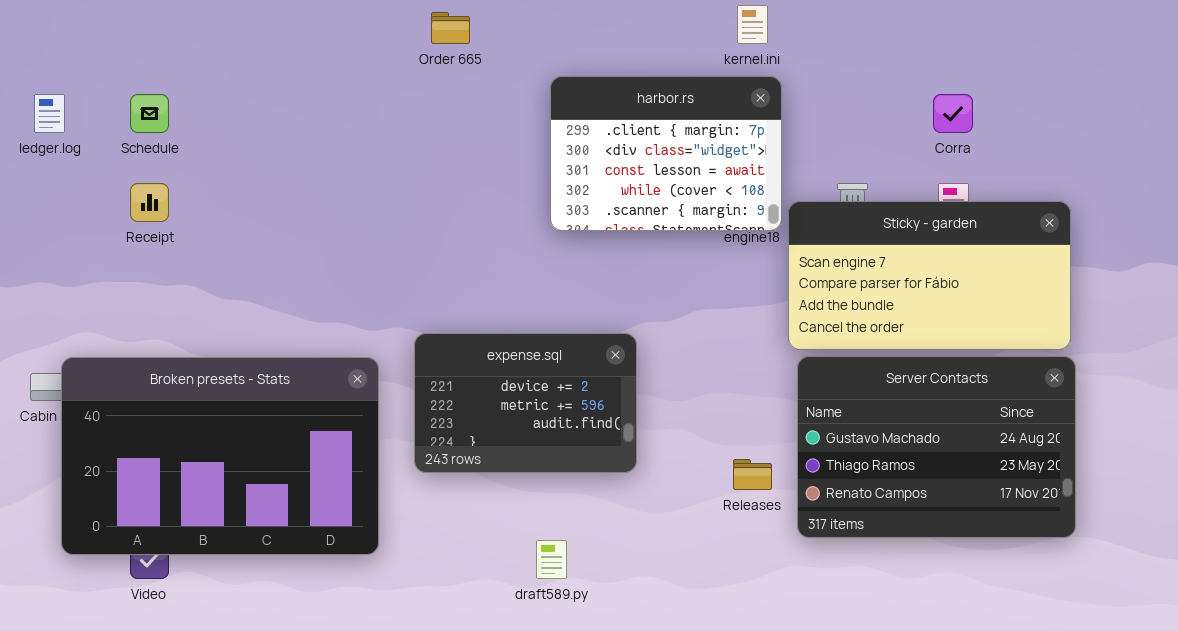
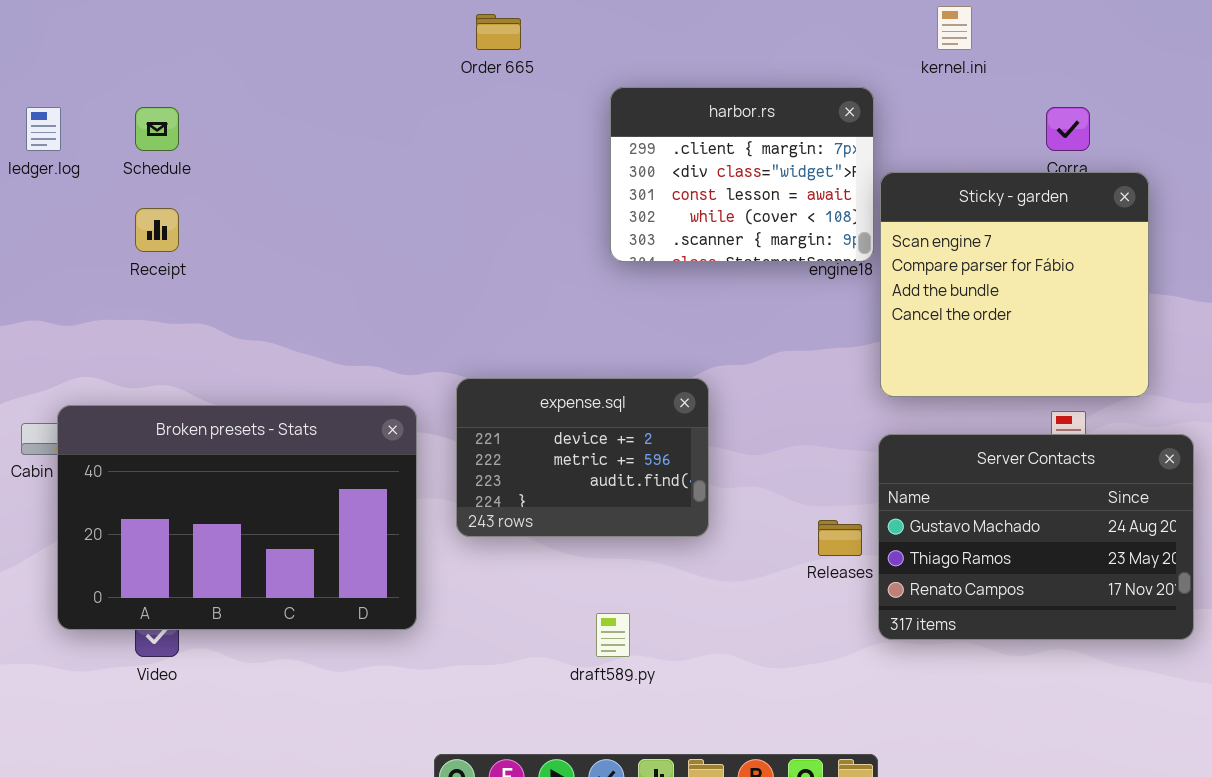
kernel.ini: [737,5,768,44] -> [937,6,972,50], moved
Sticky - garden: [788,201,1071,350] -> [880,172,1149,397], resized
Server Contacts: [797,356,1076,538] -> [878,434,1194,640], moved

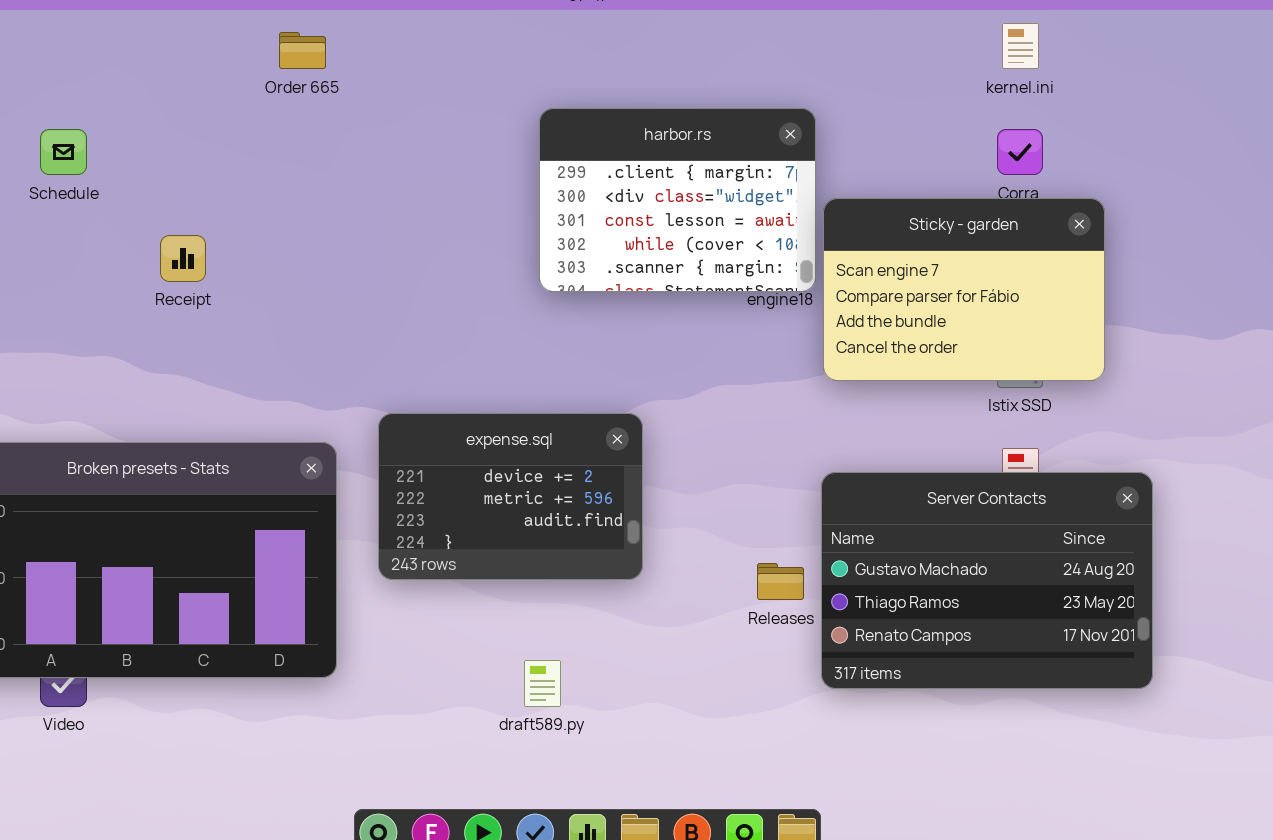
kernel.ini: [937,6,972,50] -> [1002,23,1039,69], moved
Order 665: [476,14,521,50] -> [279,32,326,69], moved
Sticky - garden: [880,172,1149,397] -> [823,198,1105,381], resized
Receipt: [135,208,179,252] -> [160,235,206,282], moved

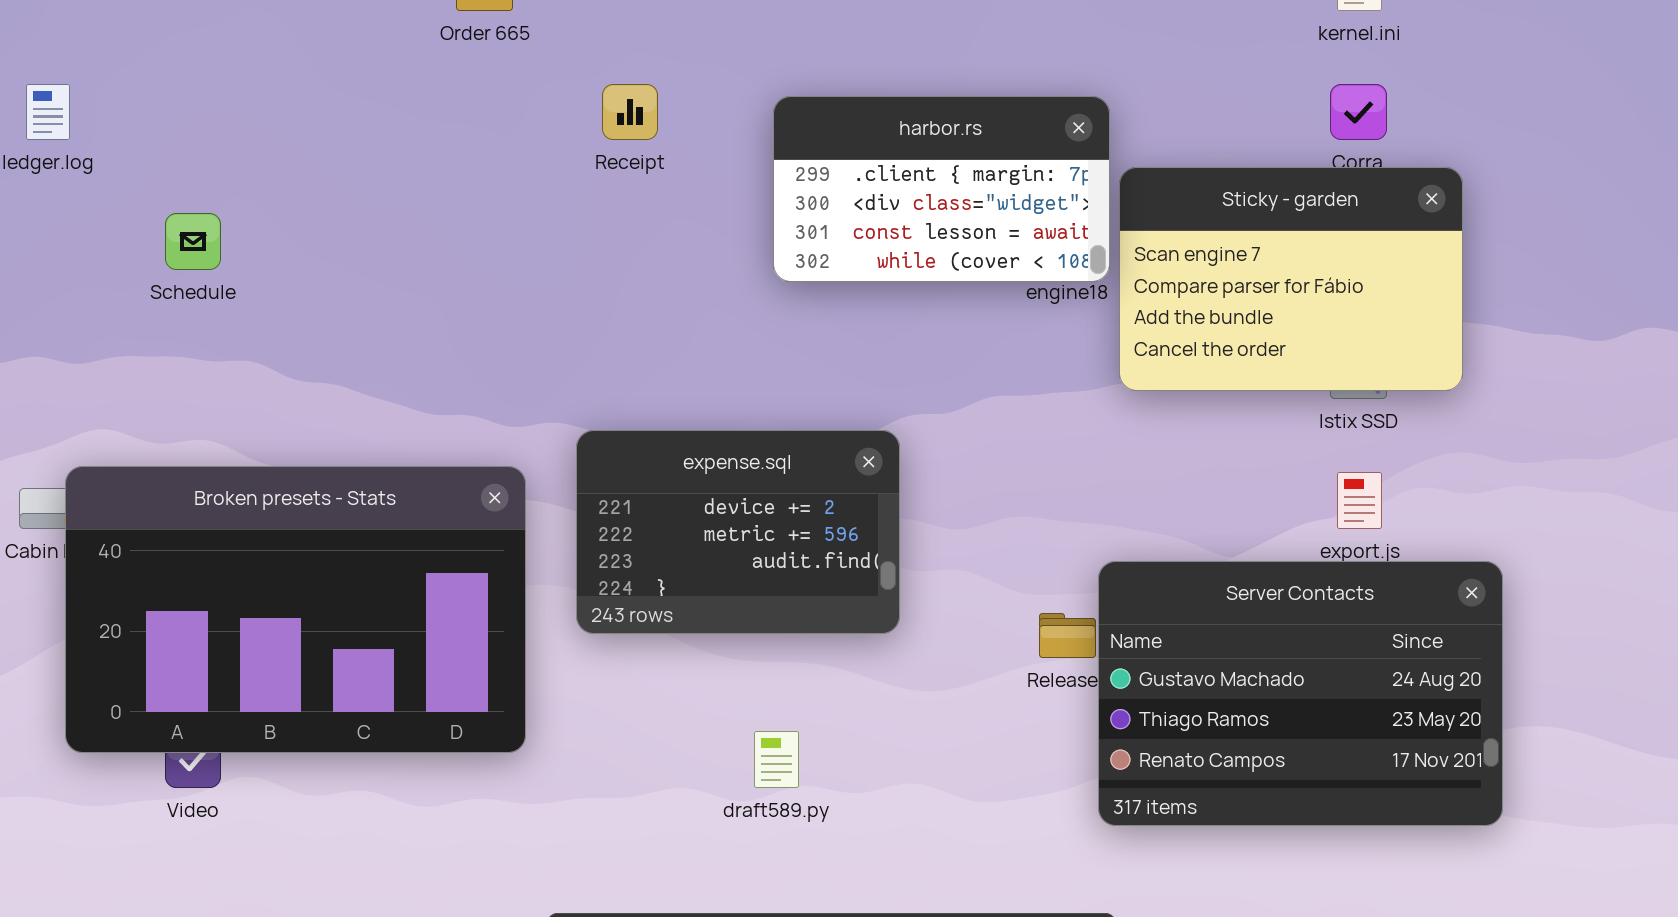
harbor.rs: [539,108,816,292] -> [773,96,1110,282], resized
Schedule: [40,129,87,175] -> [165,213,221,270], moved
Receipt: [160,235,206,282] -> [602,84,658,140], moved
Server Contacts: [821,472,1153,689] -> [1098,561,1503,826], moved

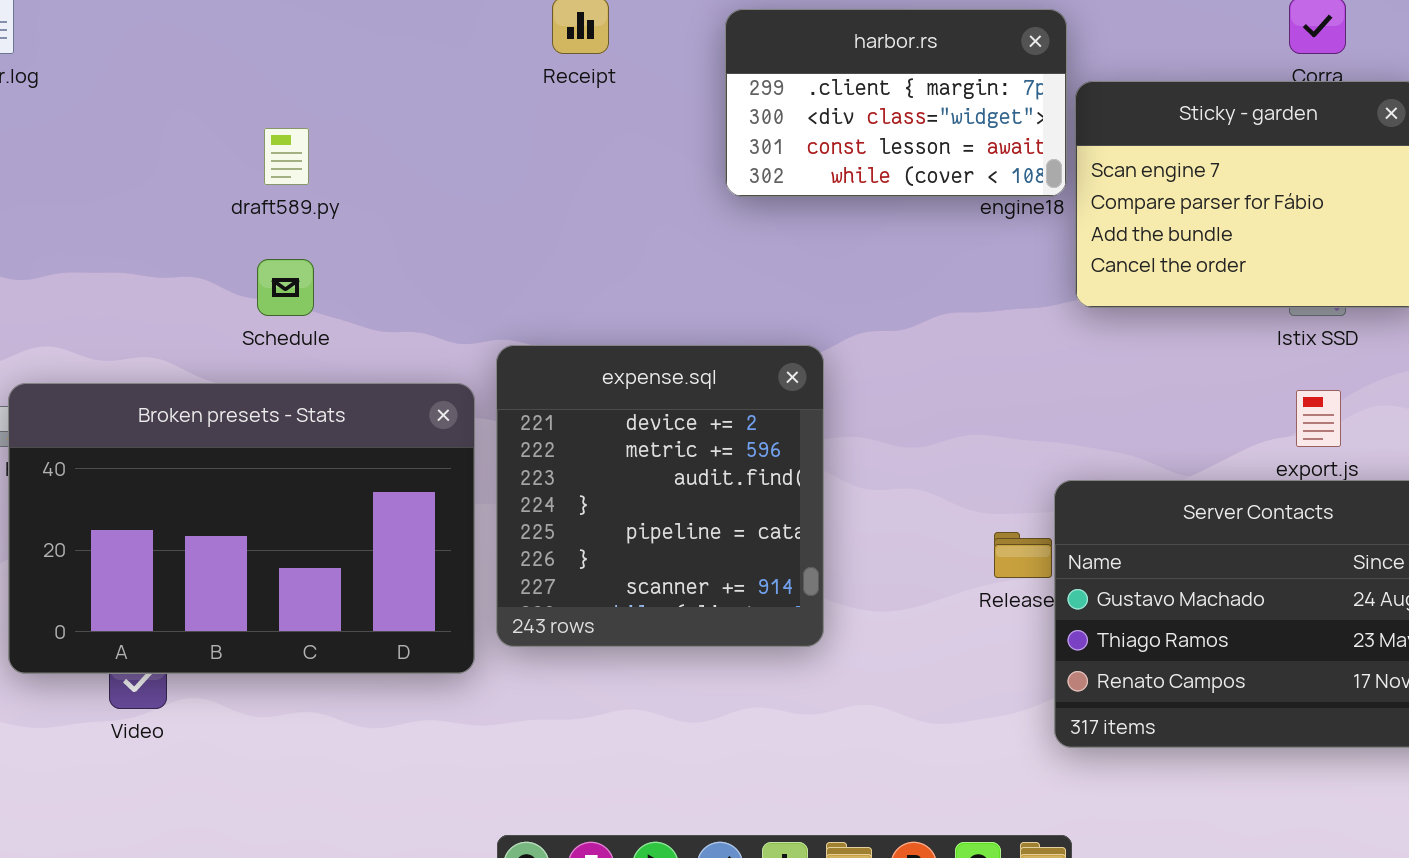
Schedule: [165,213,221,270] -> [257,259,314,316], moved
expense.sql: [576,430,900,634] -> [496,345,824,647], moved, resized
draft589.py: [754,731,799,788] -> [264,128,309,185], moved

